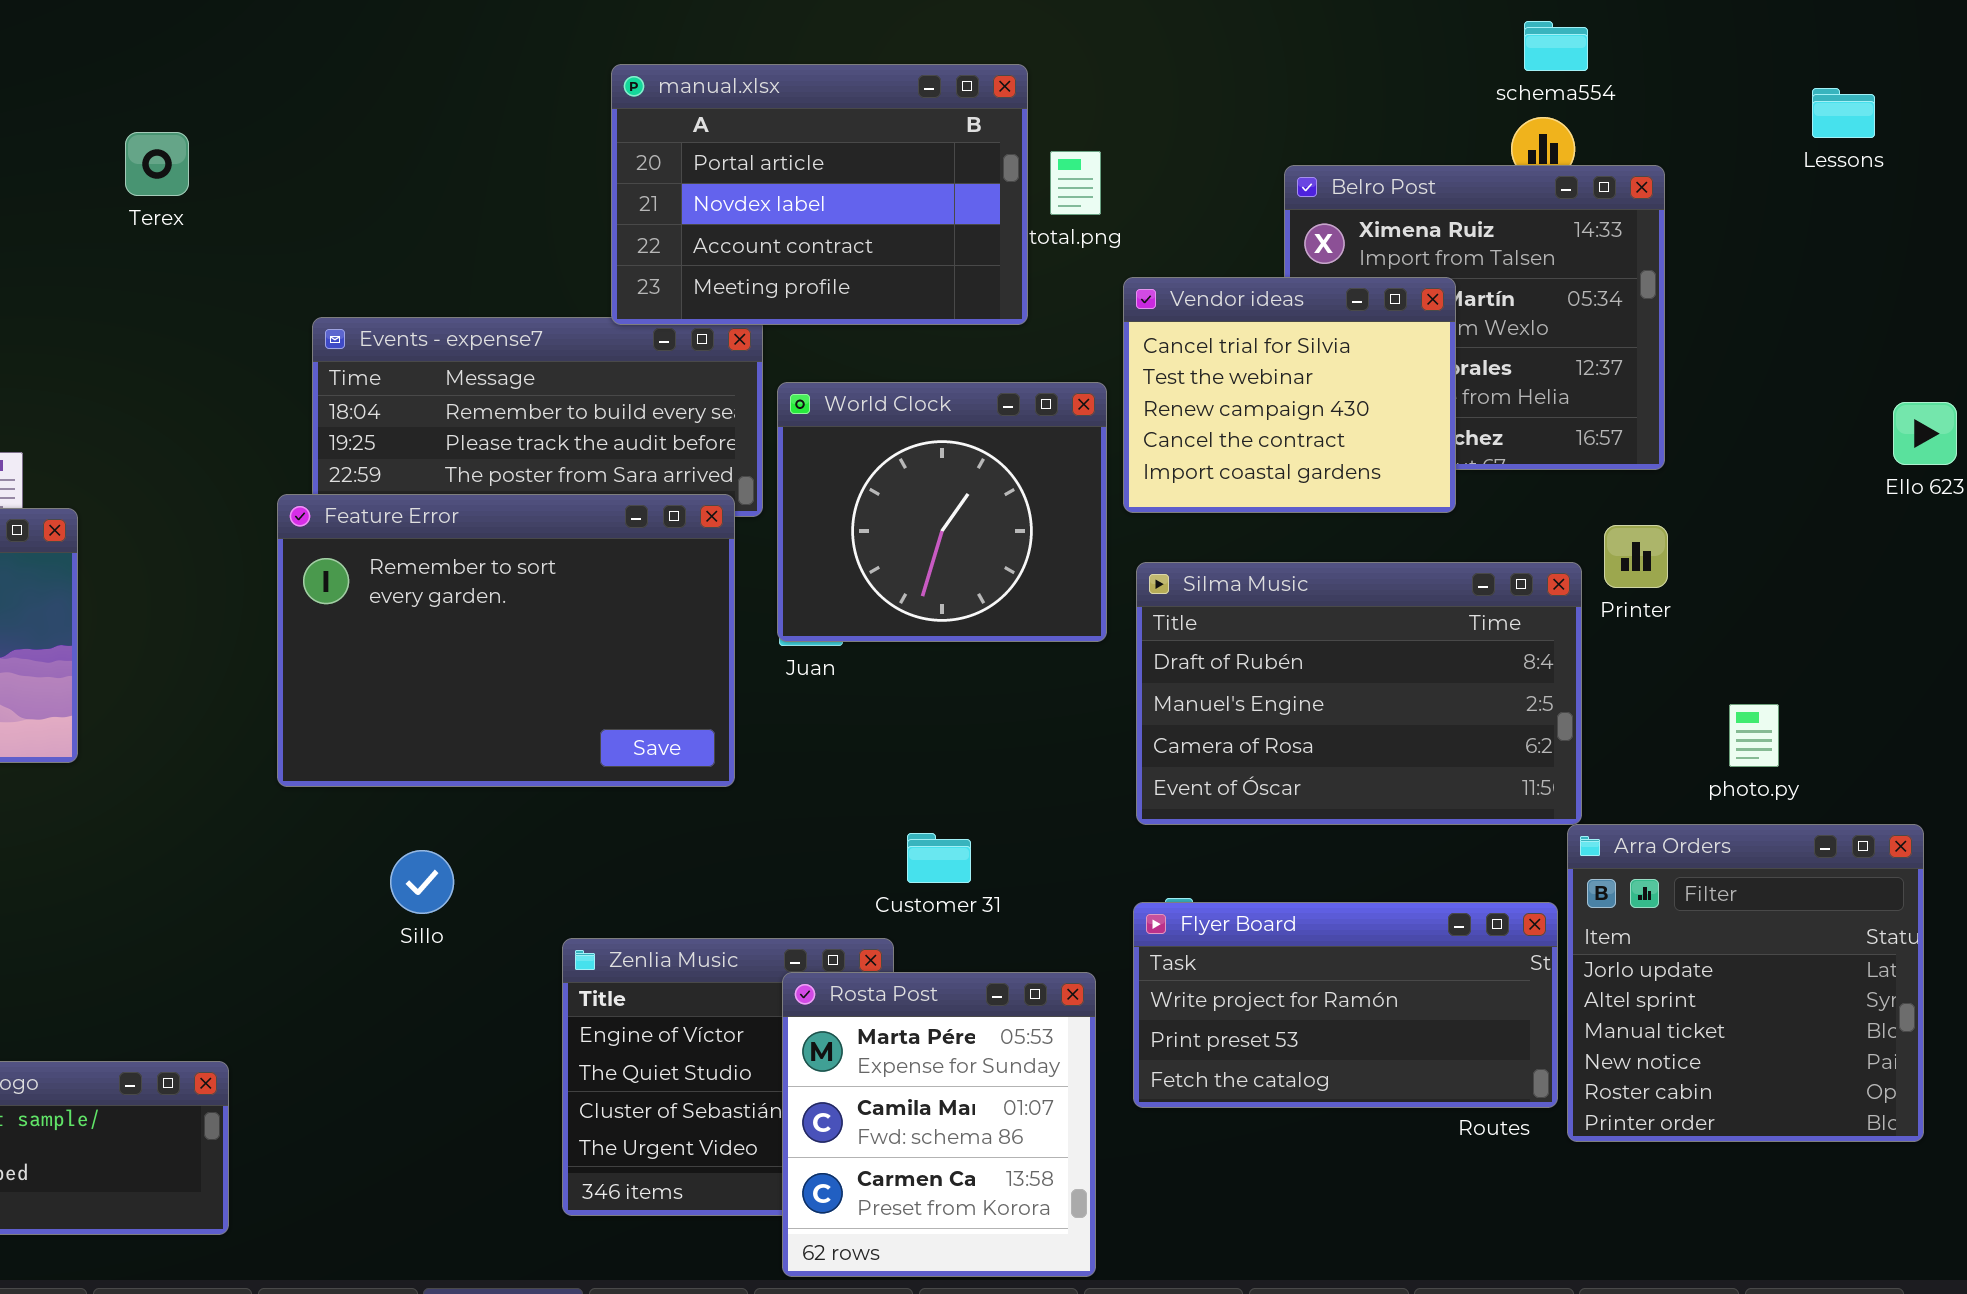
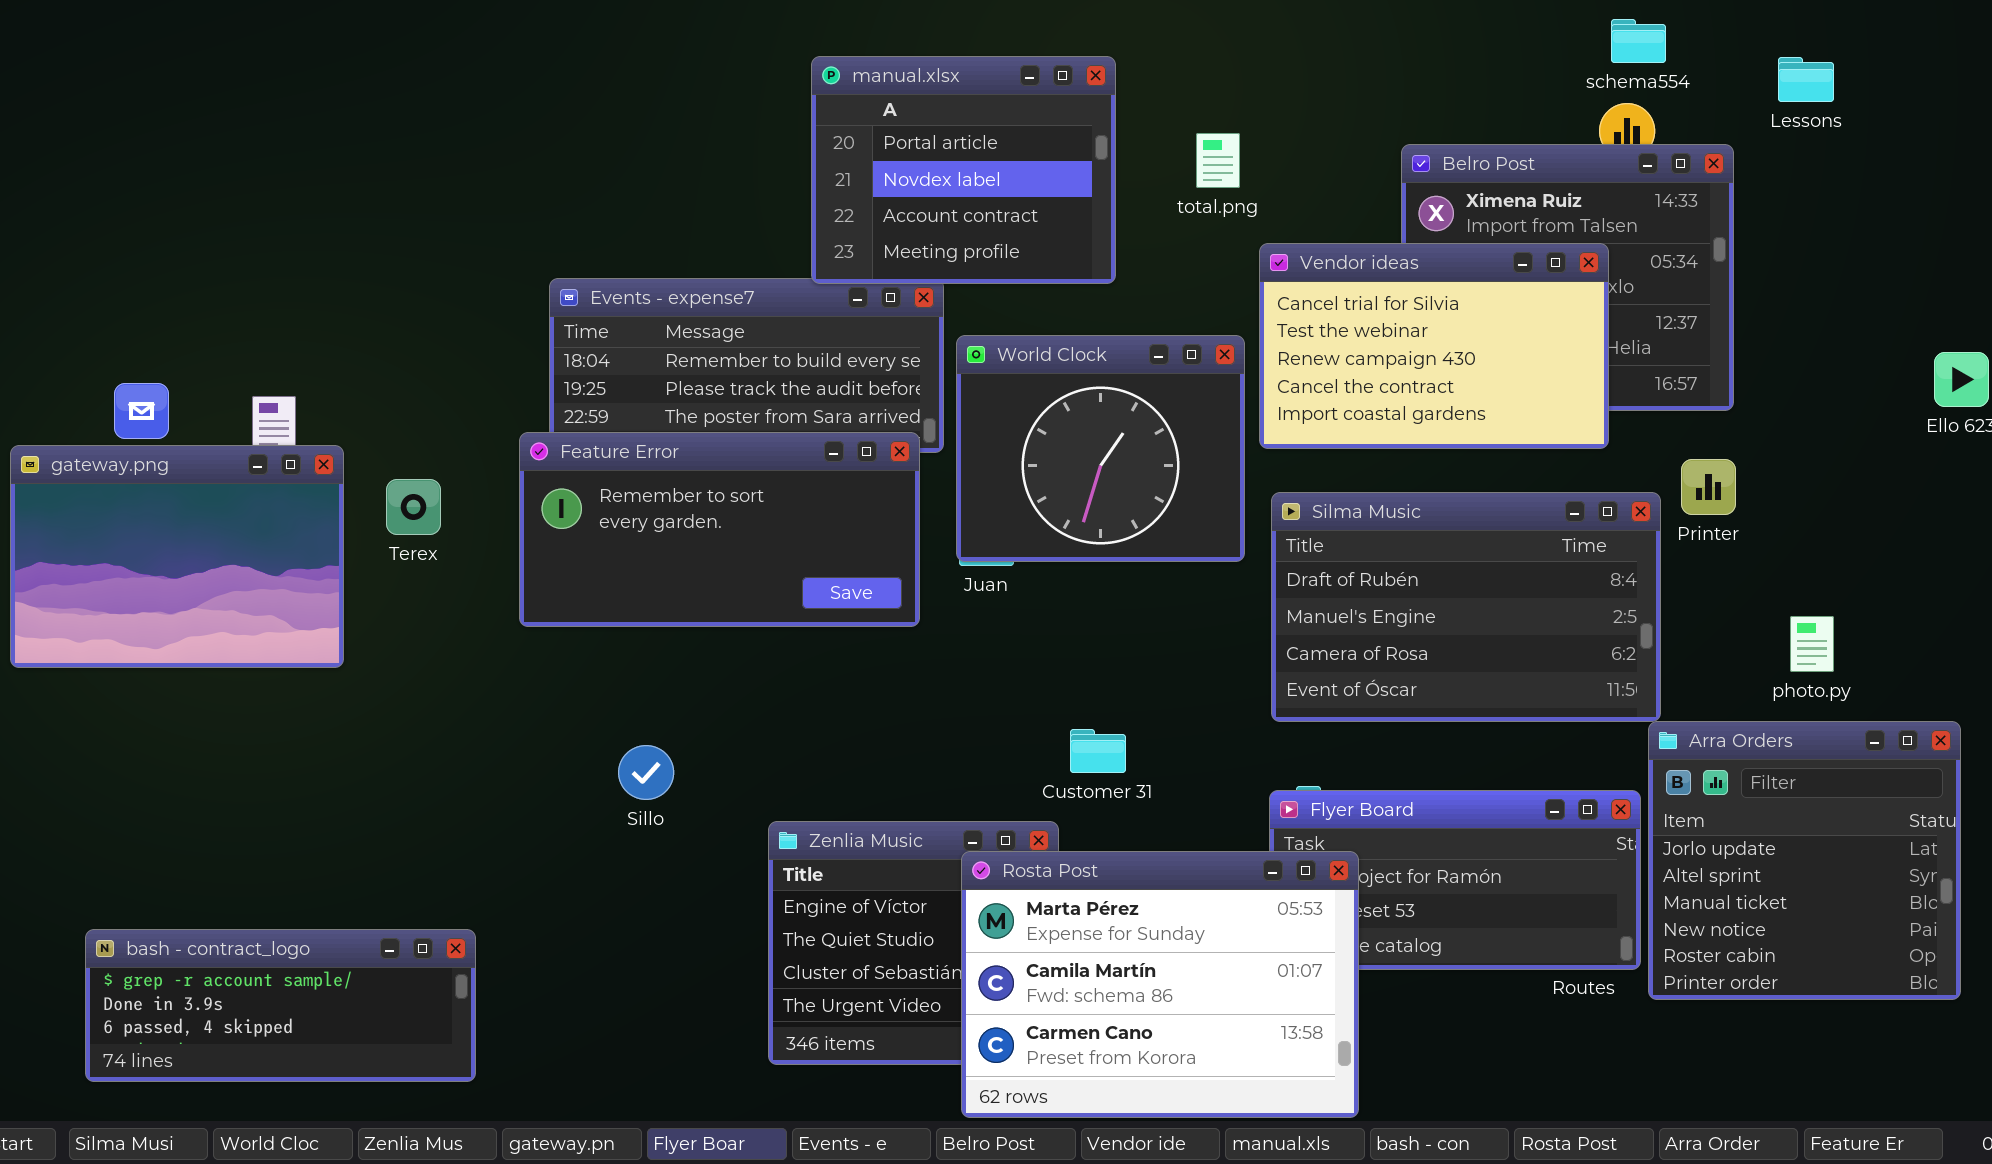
manual.xlsx: [611,64,1028,325] -> [811,56,1116,284], resized
Lessons: [1812,88,1875,138] -> [1778,57,1834,102], moved
Terex: [125,132,189,196] -> [386,479,441,535], moved
Vendor ideas: [1123,277,1456,513] -> [1259,243,1609,449], resized
Feature Error: [277,494,735,787] -> [519,432,920,627], resized
Rosta Post: [782,972,1096,1277] -> [961,851,1359,1118], resized

